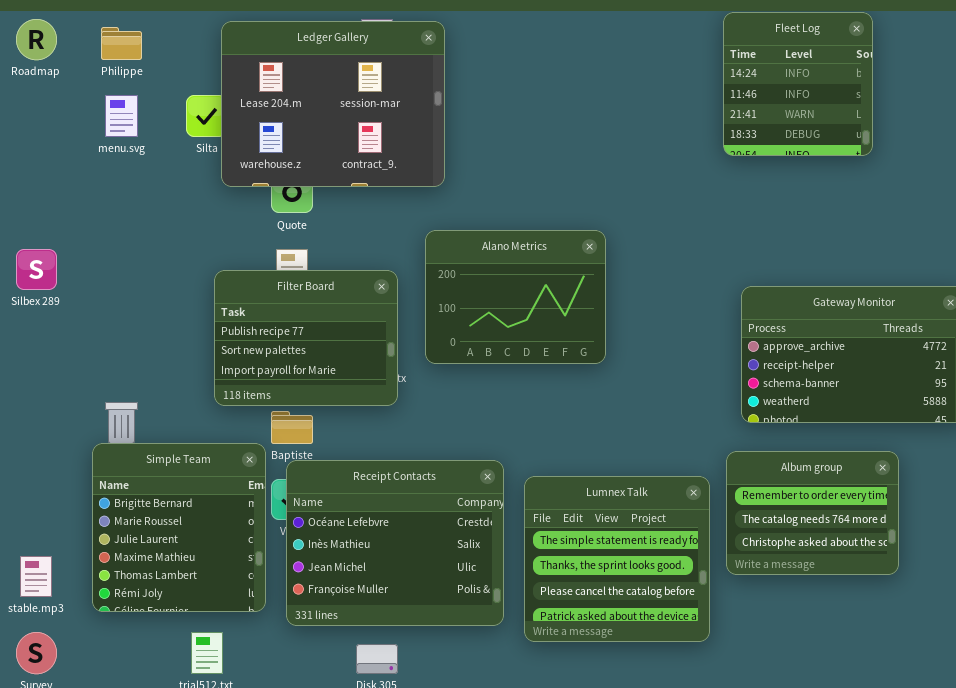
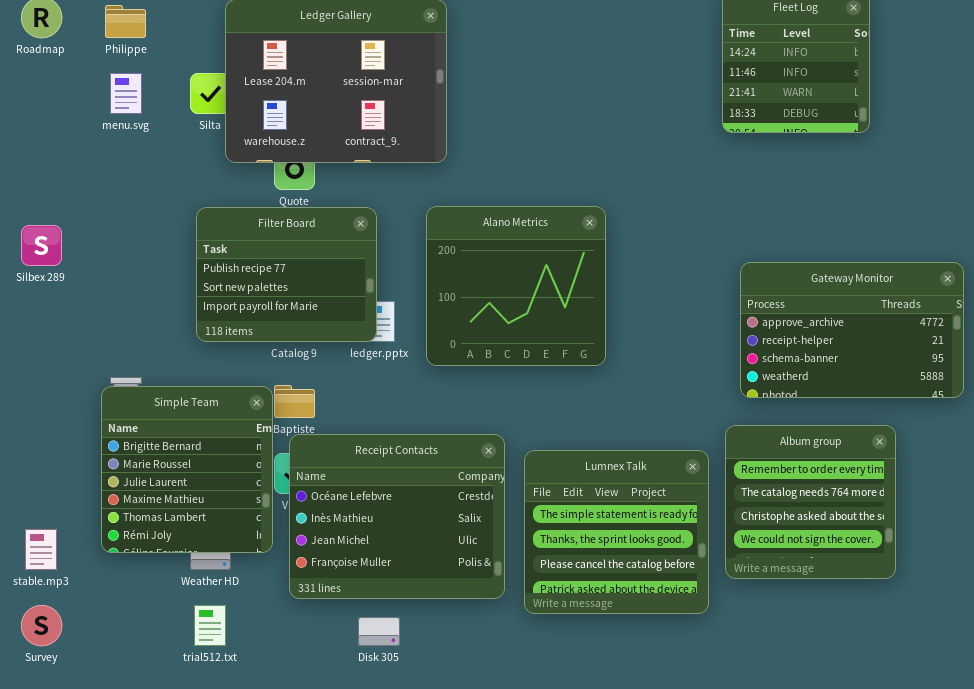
Alano Metrics: [425,230,606,364] -> [426,206,606,366], resized
Filter Board: [214,270,398,406] -> [196,207,377,342], moved
Simple Team: [92,443,266,612] -> [101,386,273,553], moved
Album group: [726,451,899,575] -> [725,425,896,579], resized

